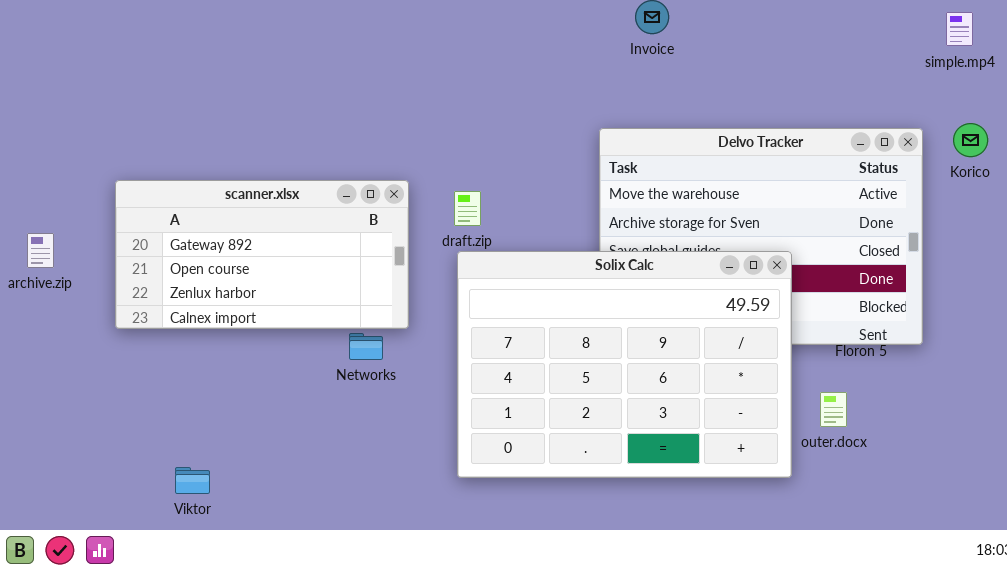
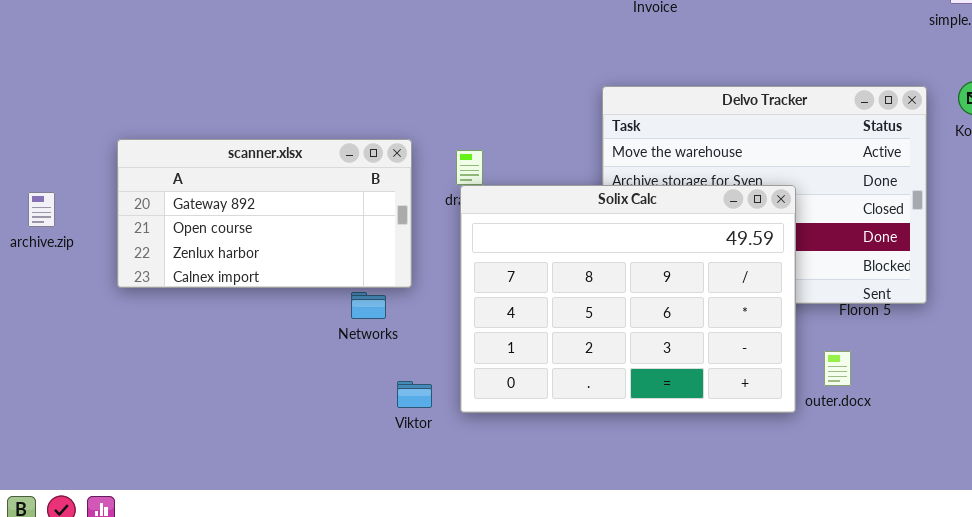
Solix Calc: [457,251,792,478] -> [460,185,796,413], moved
Viktor: [175,467,210,494] -> [397,381,432,408], moved

